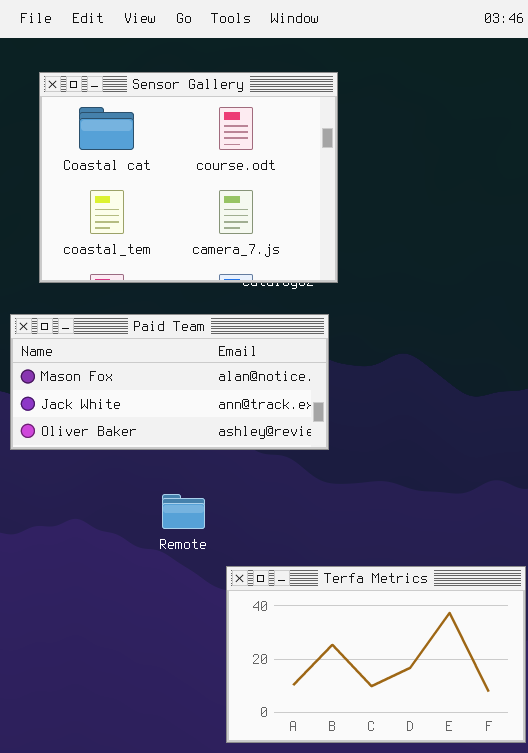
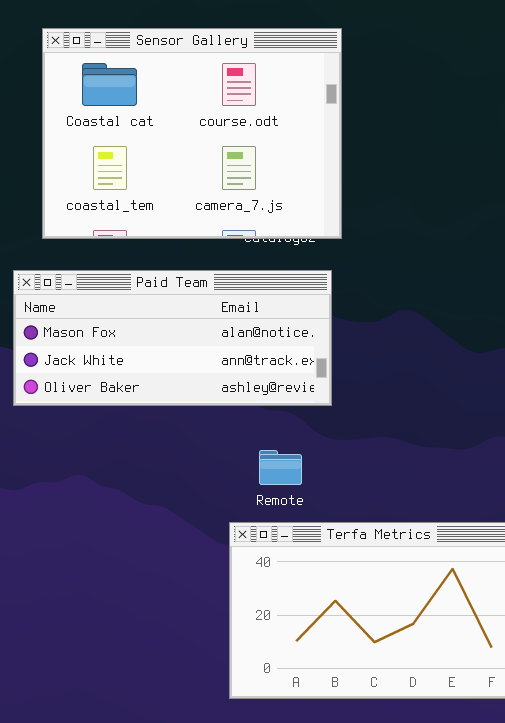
Remote: [162,494,205,529] -> [259,450,302,485], moved

